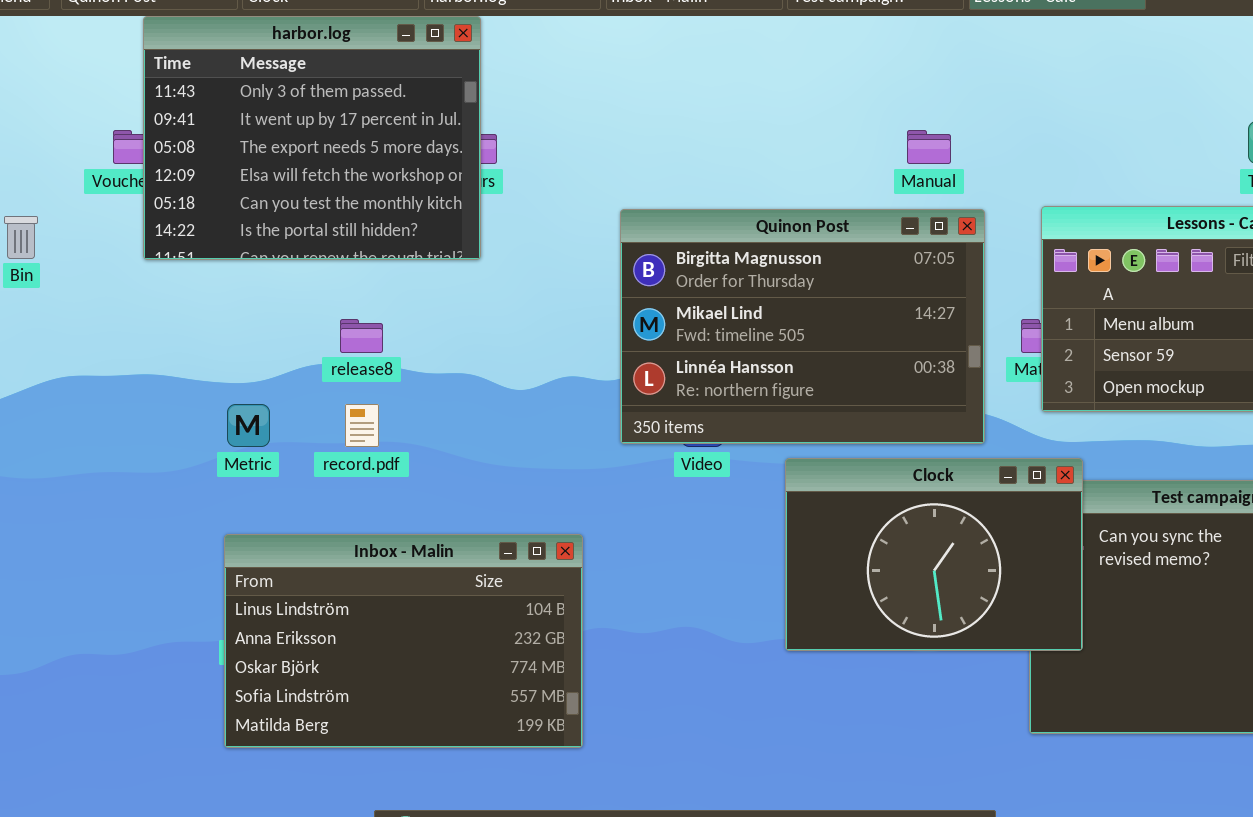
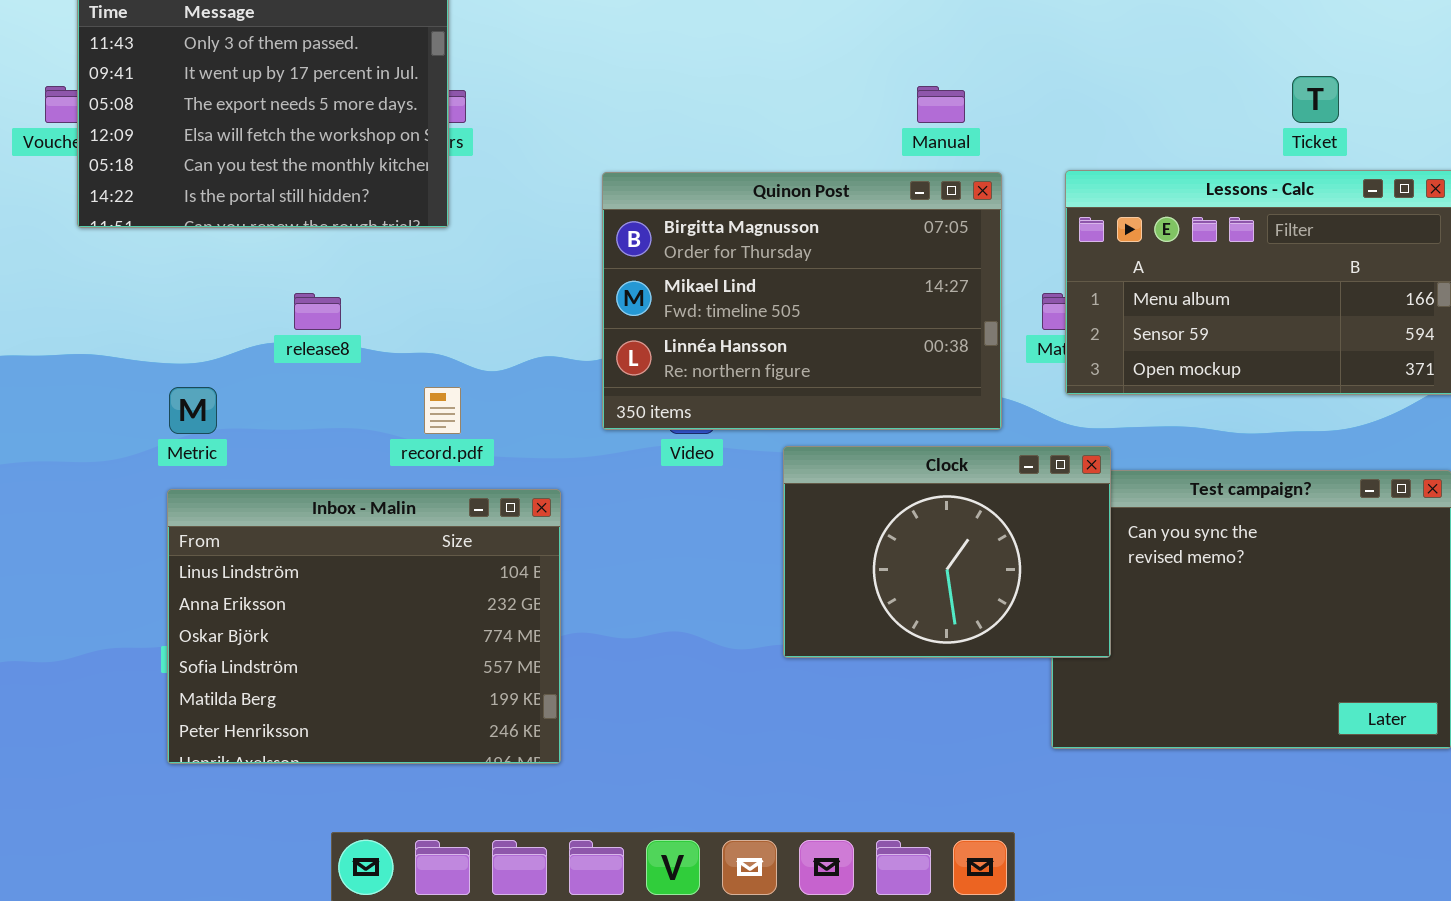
record.pdf: [345,404,379,447] -> [424,387,461,434], moved
Inbox - Malin: [224,534,583,748] -> [167,489,561,764], resized

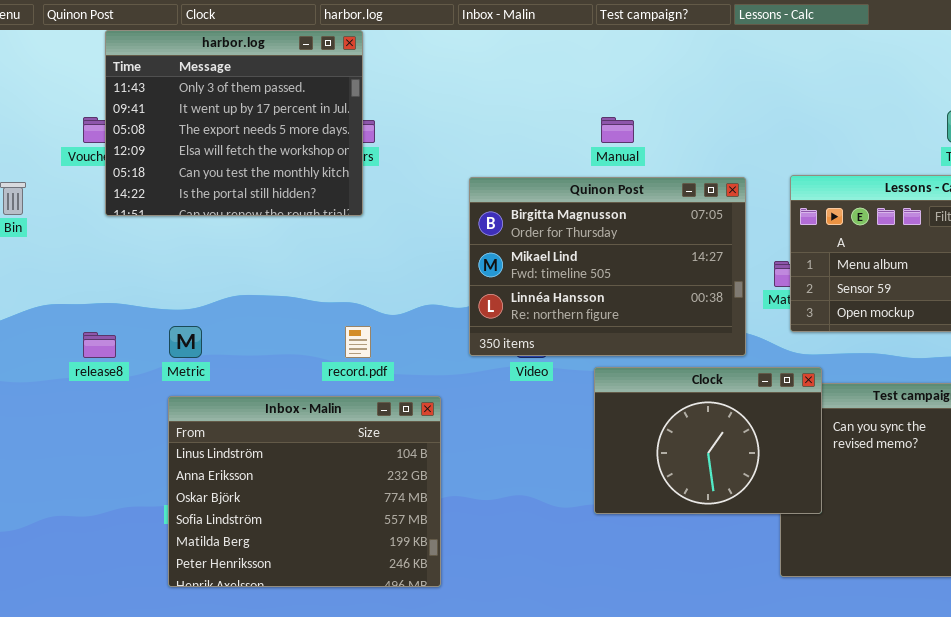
Manual: [917,86,965,123] -> [601,117,634,143], moved
release8: [294,293,341,330] -> [83,332,116,358], moved

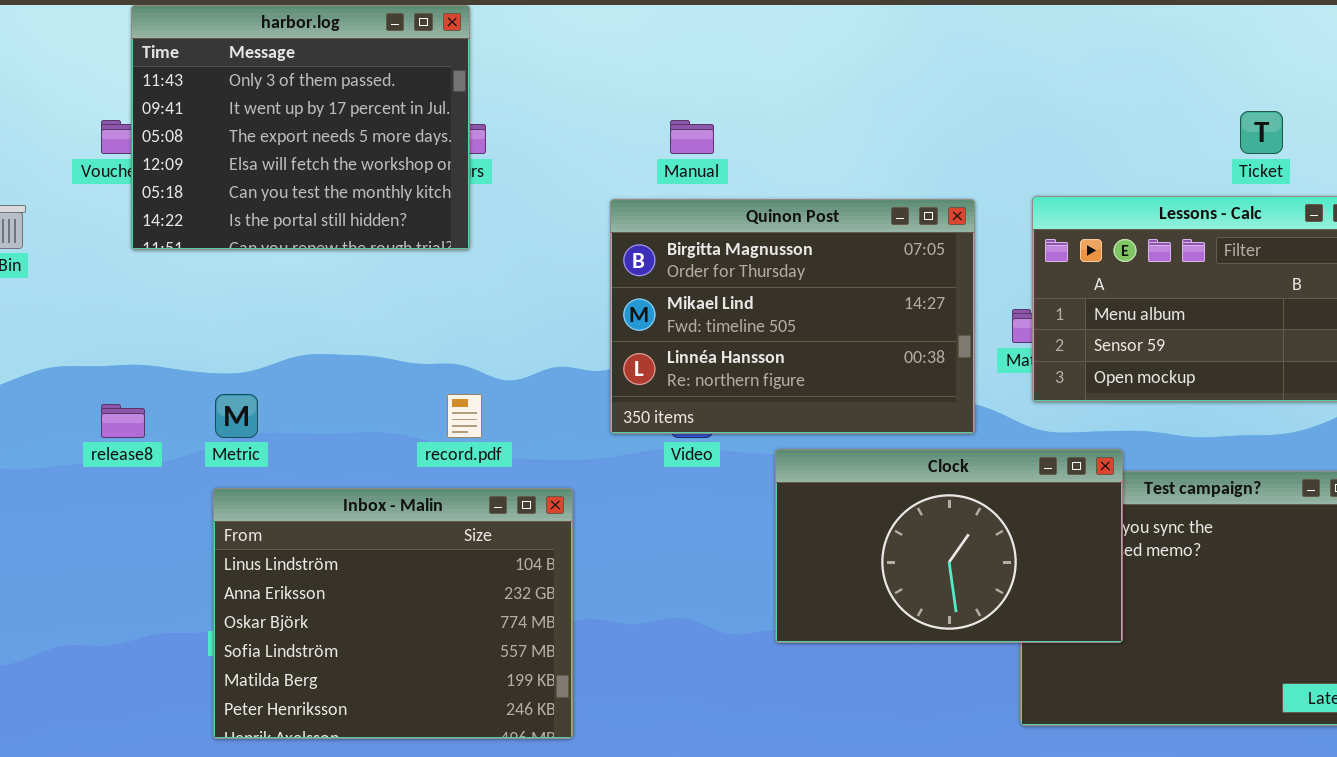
Manual: [601,117,634,143] -> [670,120,714,154], moved
Clock: [594,367,822,514] -> [775,449,1123,643], resized

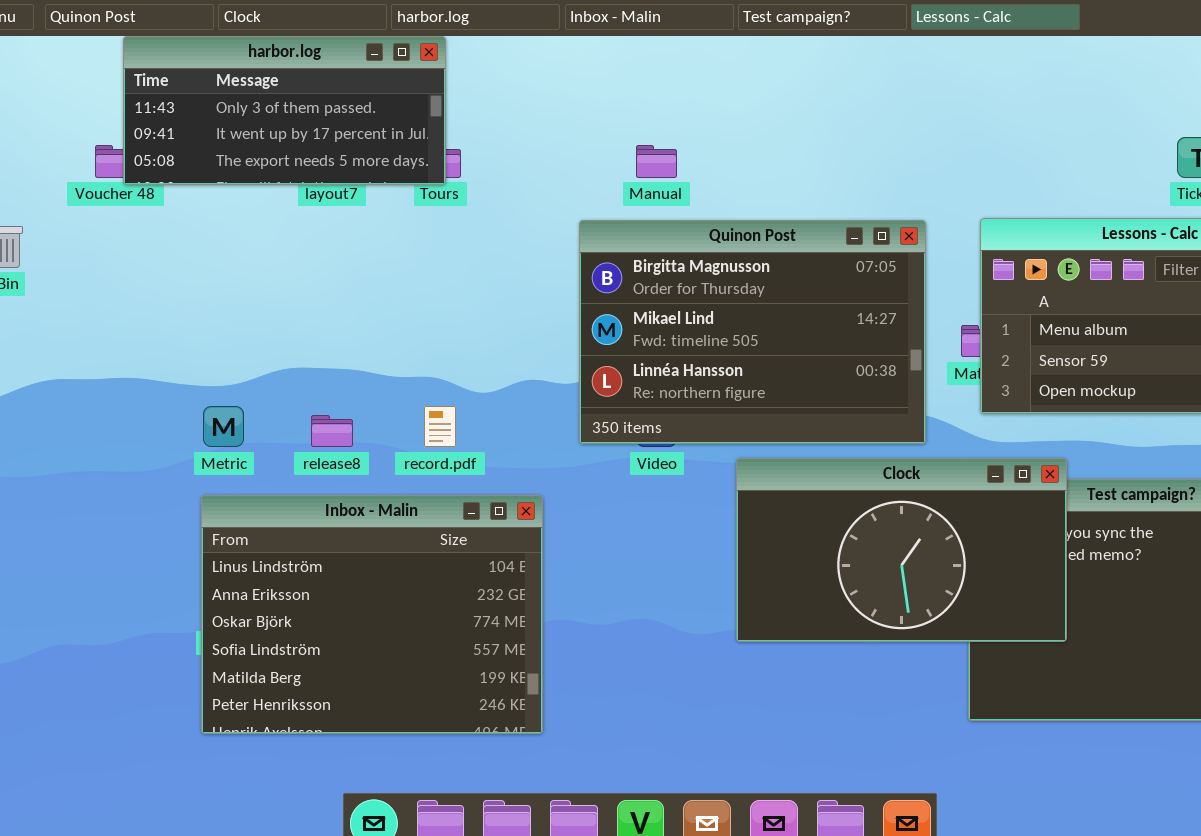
harbor.log: [131,5,470,250] -> [123,36,446,185], resized
release8: [101,404,145,438] -> [311,415,353,447], moved

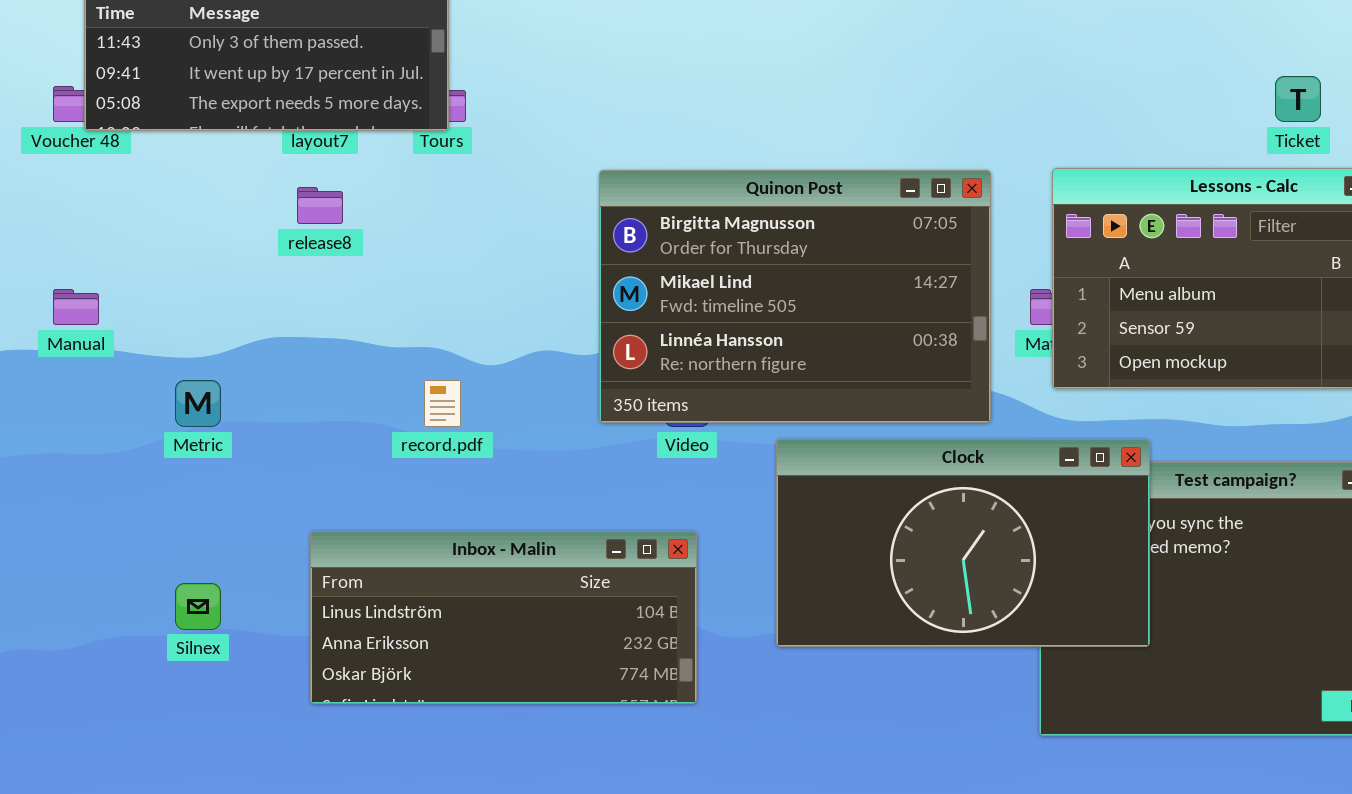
Manual: [636,145,677,178] -> [53,289,99,325], moved
release8: [311,415,353,447] -> [297,187,343,224], moved
Inbox - Malin: [201,495,543,734] -> [310,531,697,704], moved, resized

